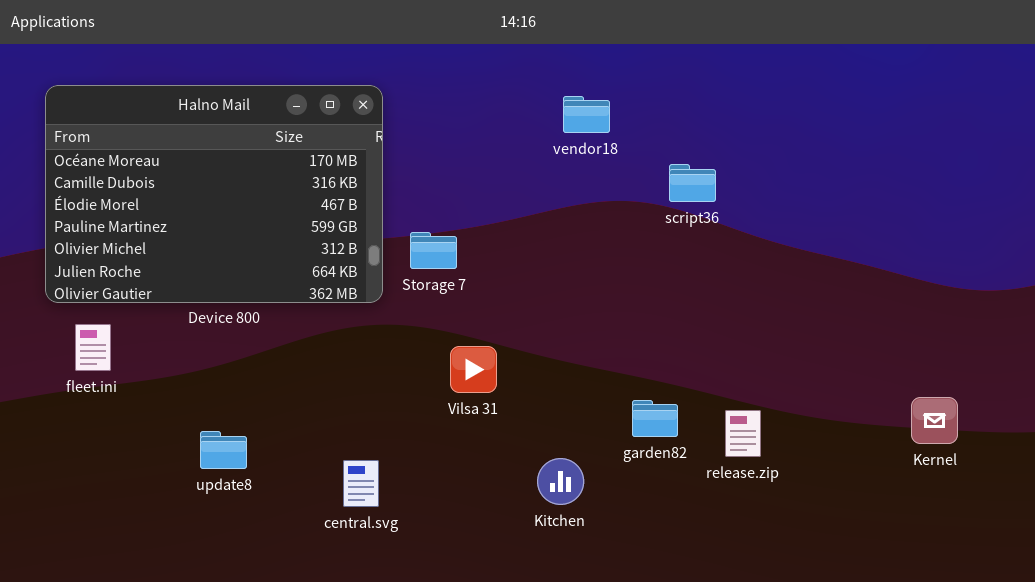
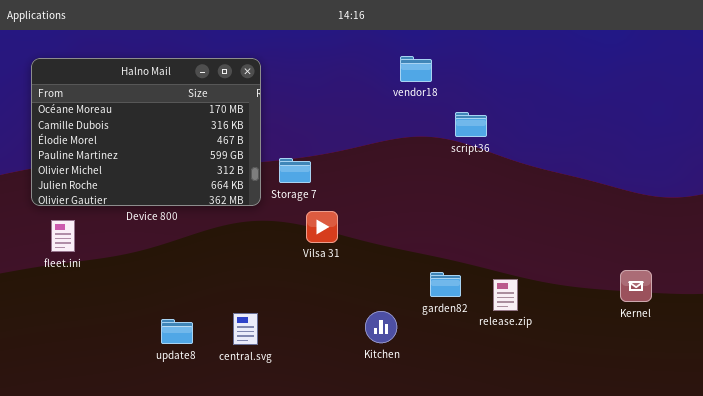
vendor18: [563,96,610,133] -> [400,56,432,82], moved
Vilsa 31: [450,346,497,393] -> [306,211,338,243], moved
update8: [200,431,247,469] -> [161,319,193,344], moved

